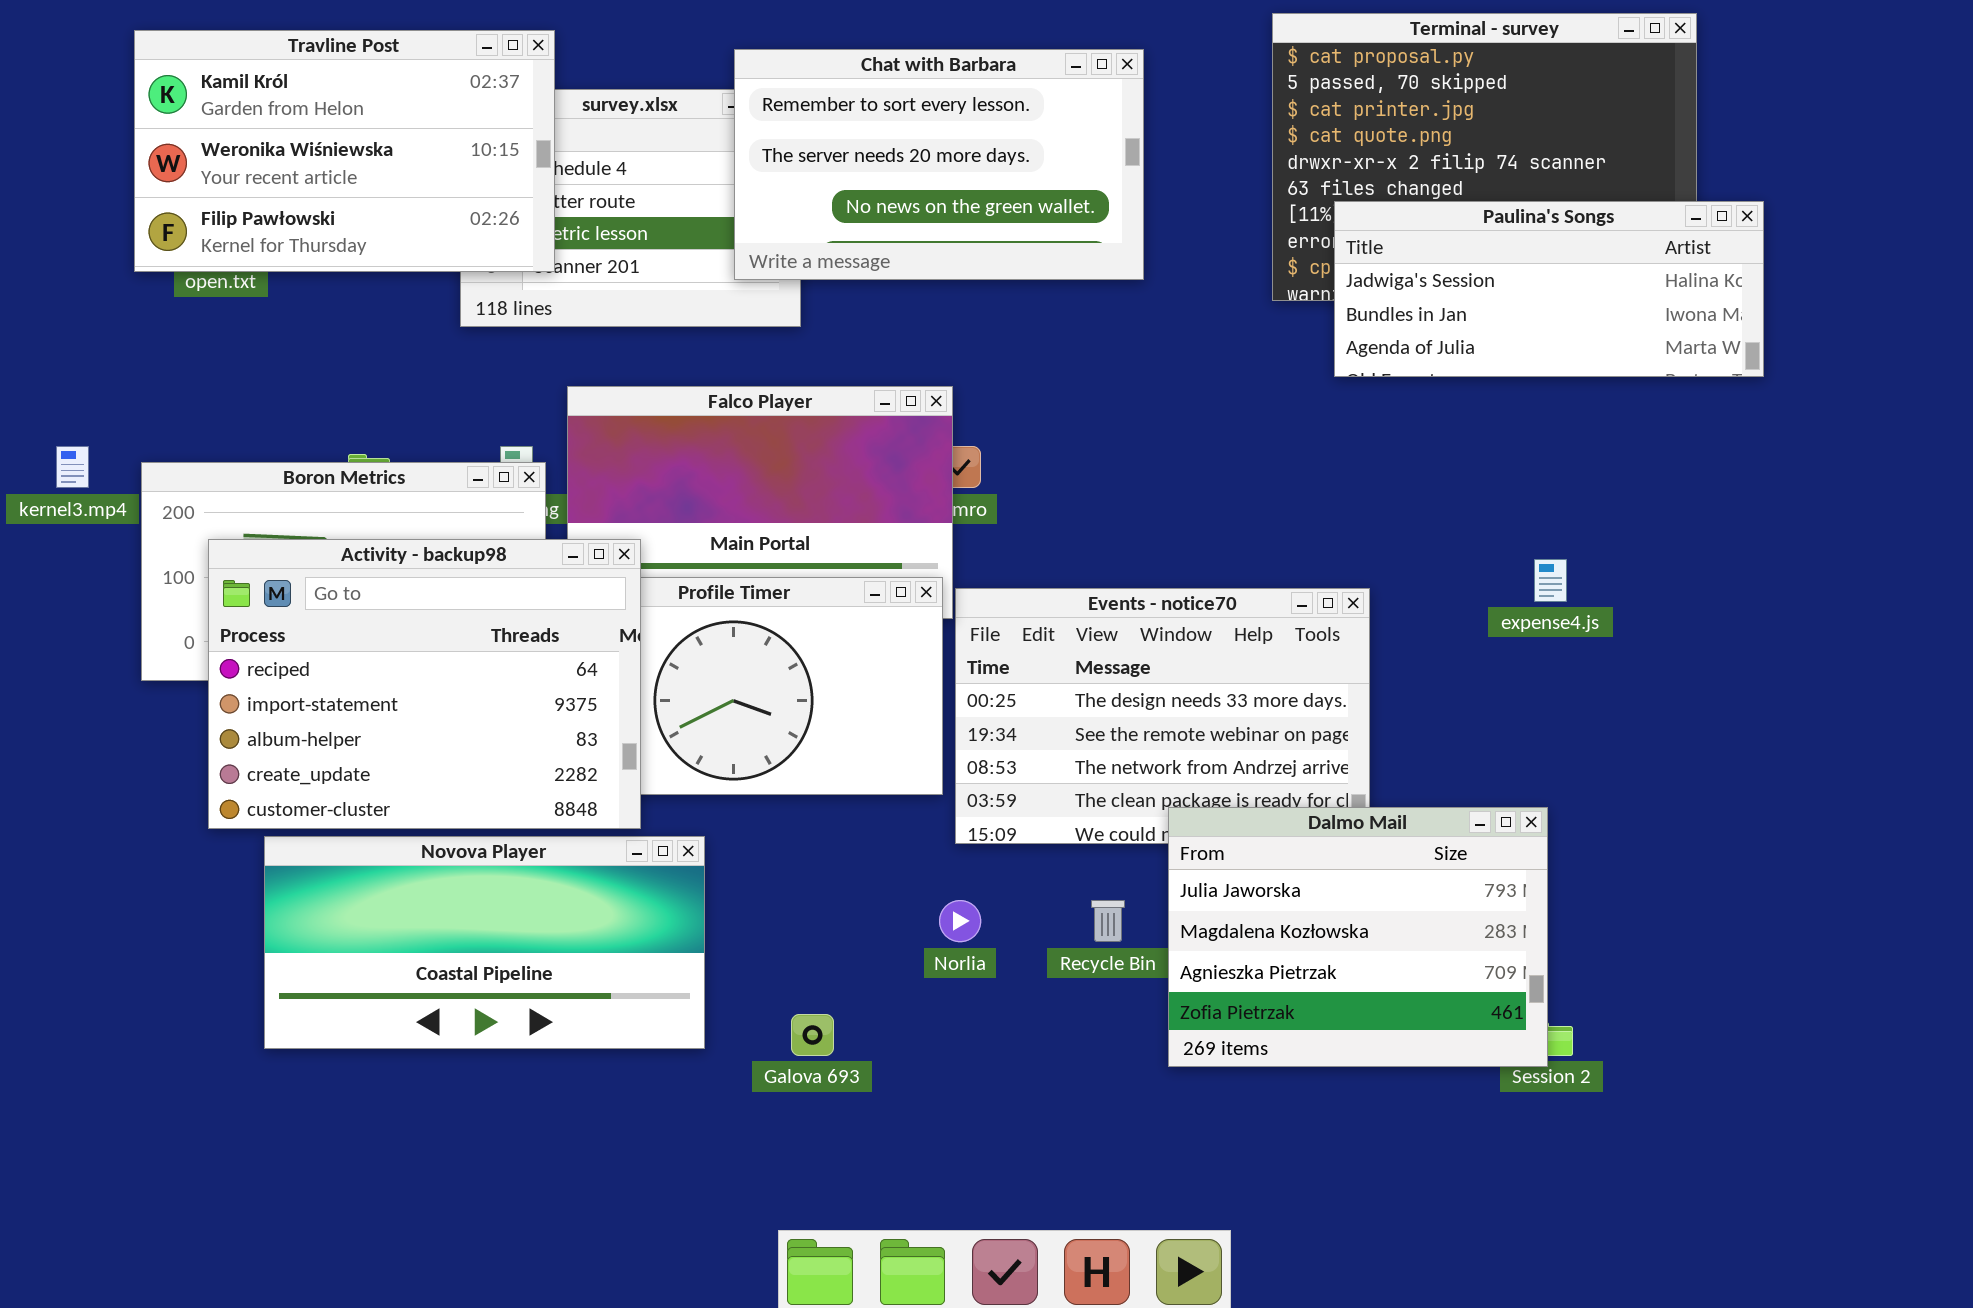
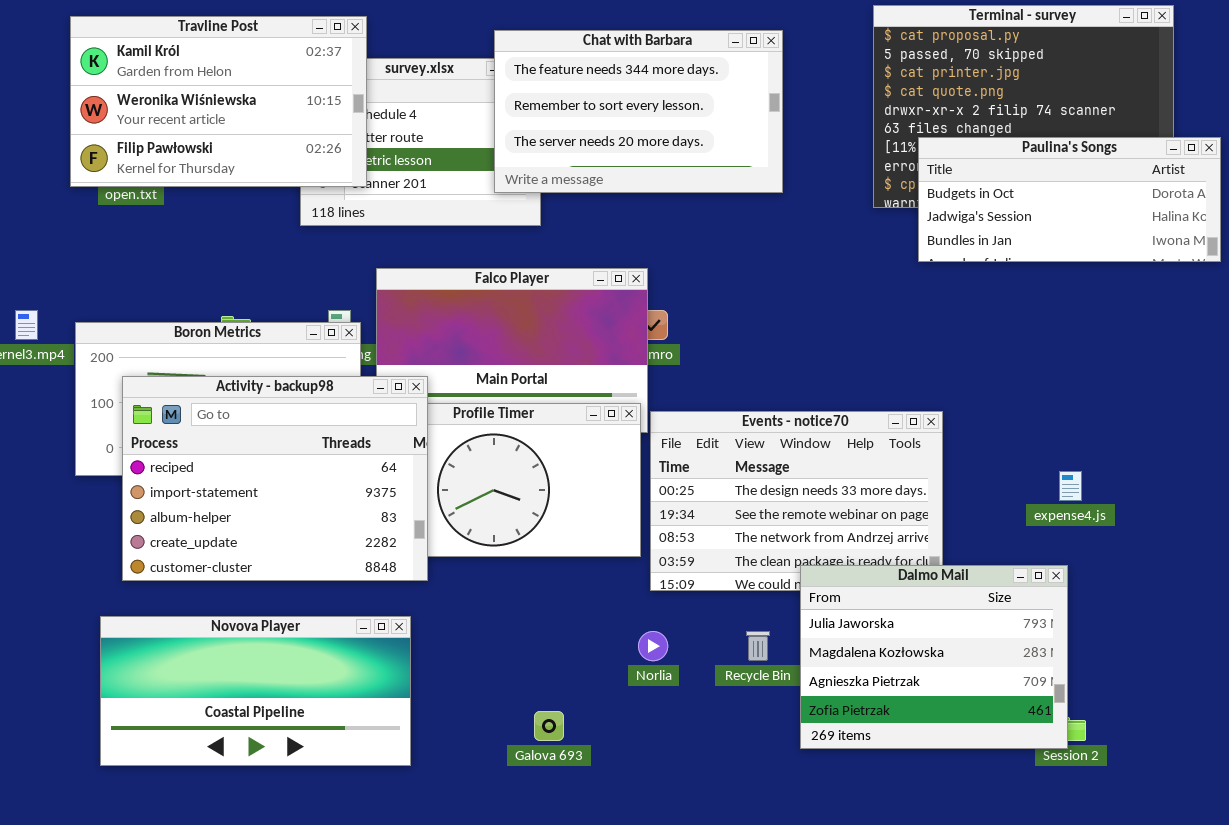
Chat with Barbara: [734,49,1144,280] -> [494,30,783,193], scrolled up 1 row
Paulina's Songs: [1334,201,1764,377] -> [918,137,1221,262], scrolled up 1 row
expense4.js: [1534,559,1567,602] -> [1059,471,1082,501], moved
Novova Player: [264,836,705,1049] -> [100,616,411,766], moved

